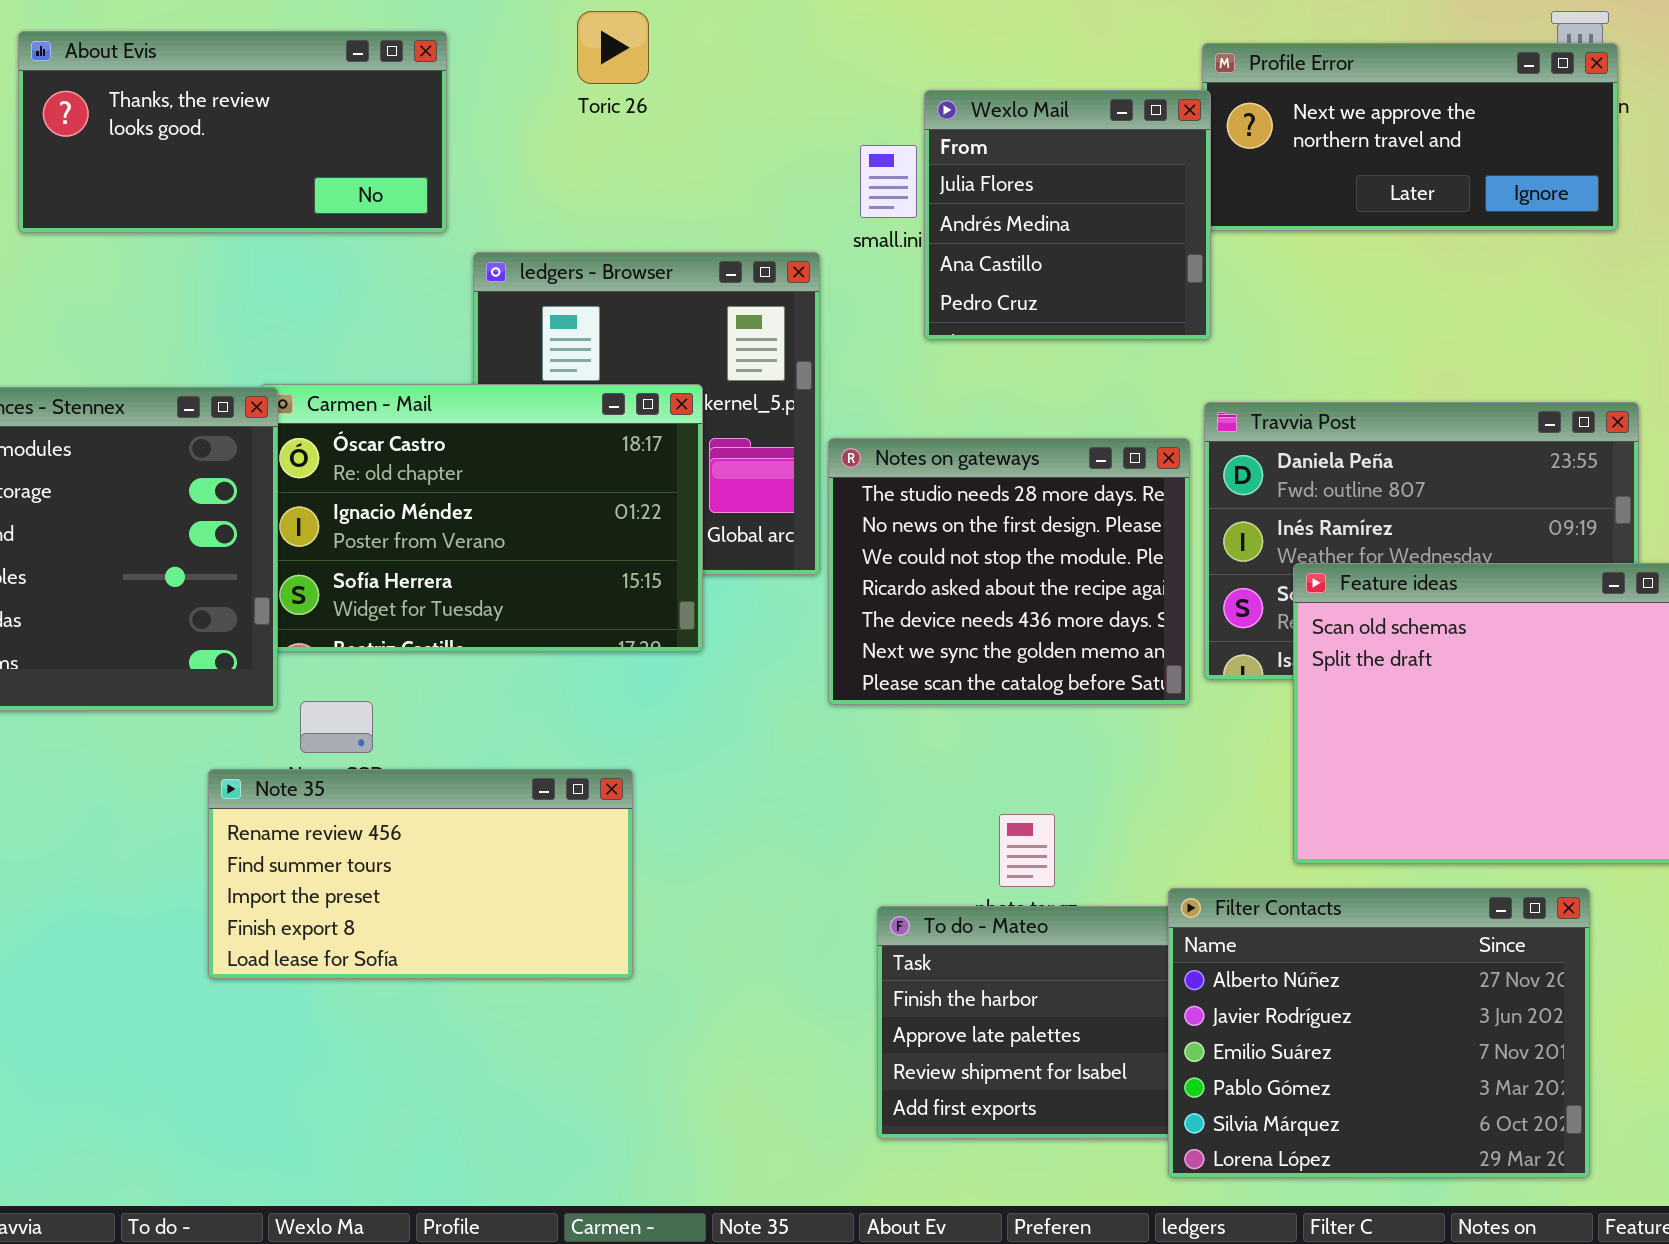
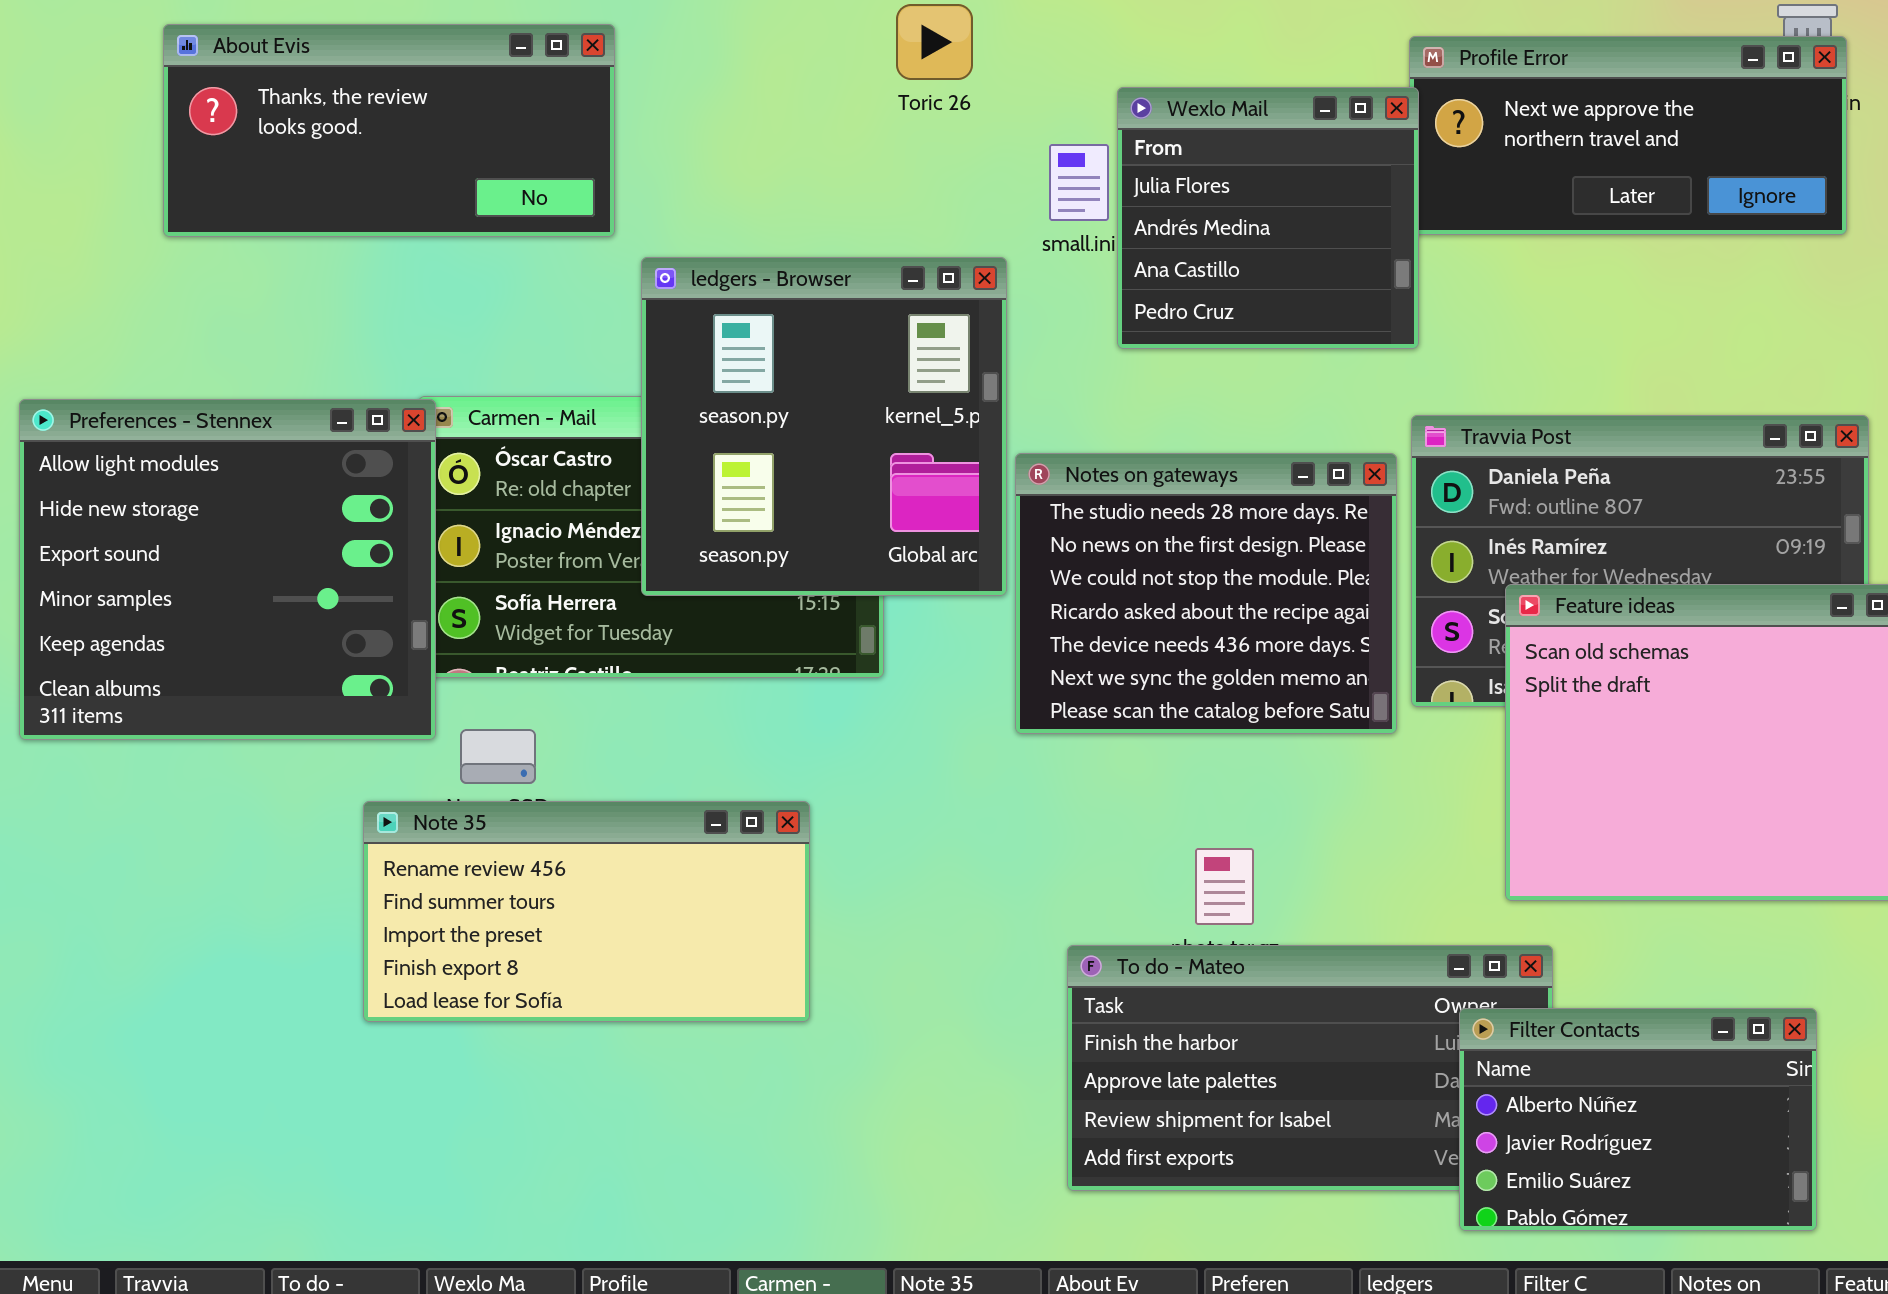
Toric 26: [577,11,649,84] -> [896,4,973,80], moved
ledgers - Browser: [473,252,820,575] -> [641,257,1007,596], raised
Filter Contacts: [1168,888,1590,1178] -> [1459,1008,1817,1231], resized

